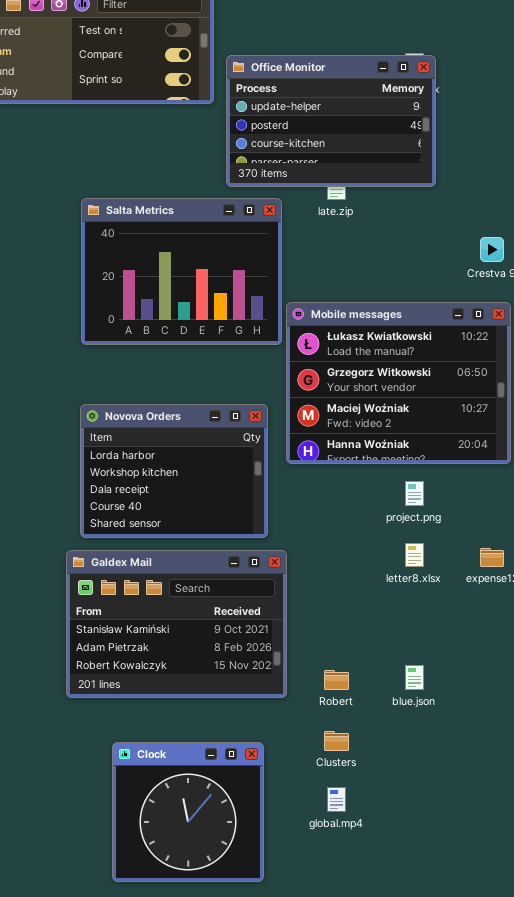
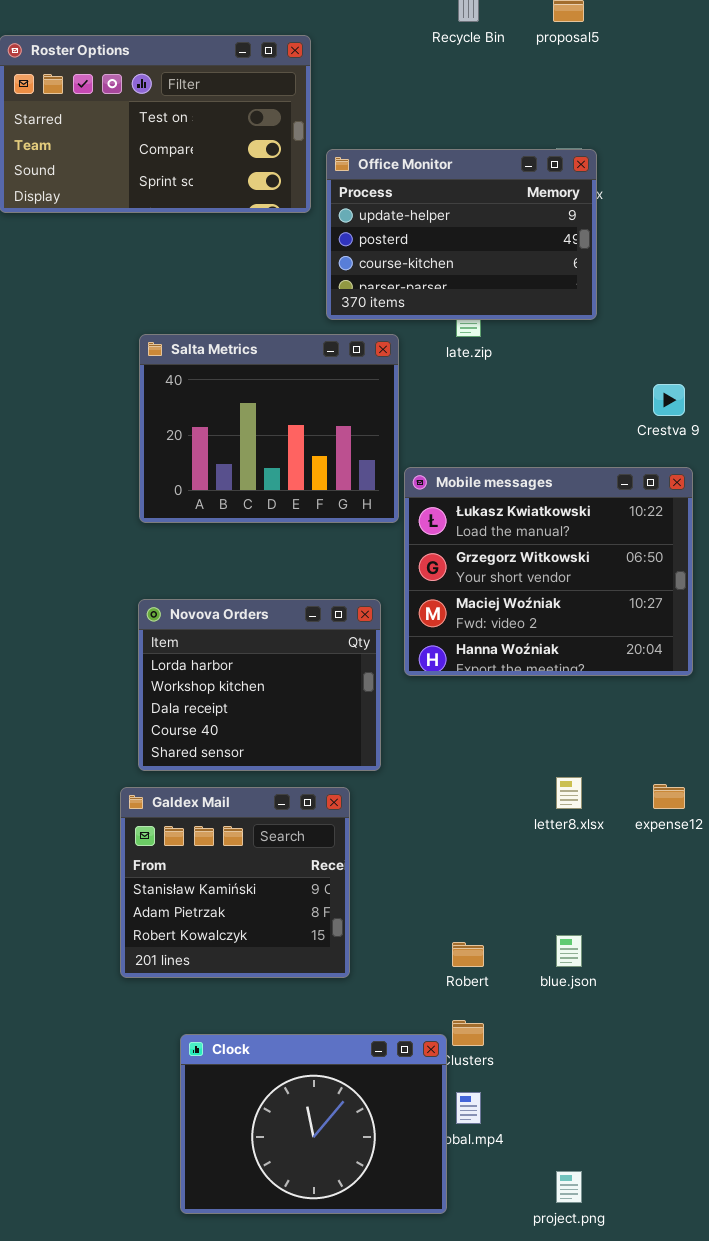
project.png: [405,481,424,506] -> [556,1171,582,1203], moved
Galdex Mail: [66,550,287,698] -> [120,787,350,978], resized
Clock: [112,742,264,882] -> [180,1034,447,1214], resized

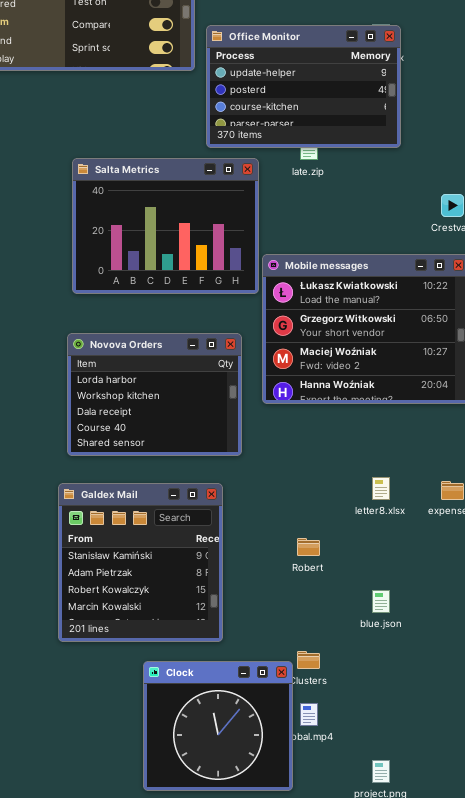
Novova Orders: [138,599,381,771] -> [67,333,242,456], moved
Galdex Mail: [120,787,350,978] -> [58,483,223,642], resized
Robert: [452,942,484,967] -> [297,538,320,556], moved
Clock: [180,1034,447,1214] -> [143,661,293,791], resized

